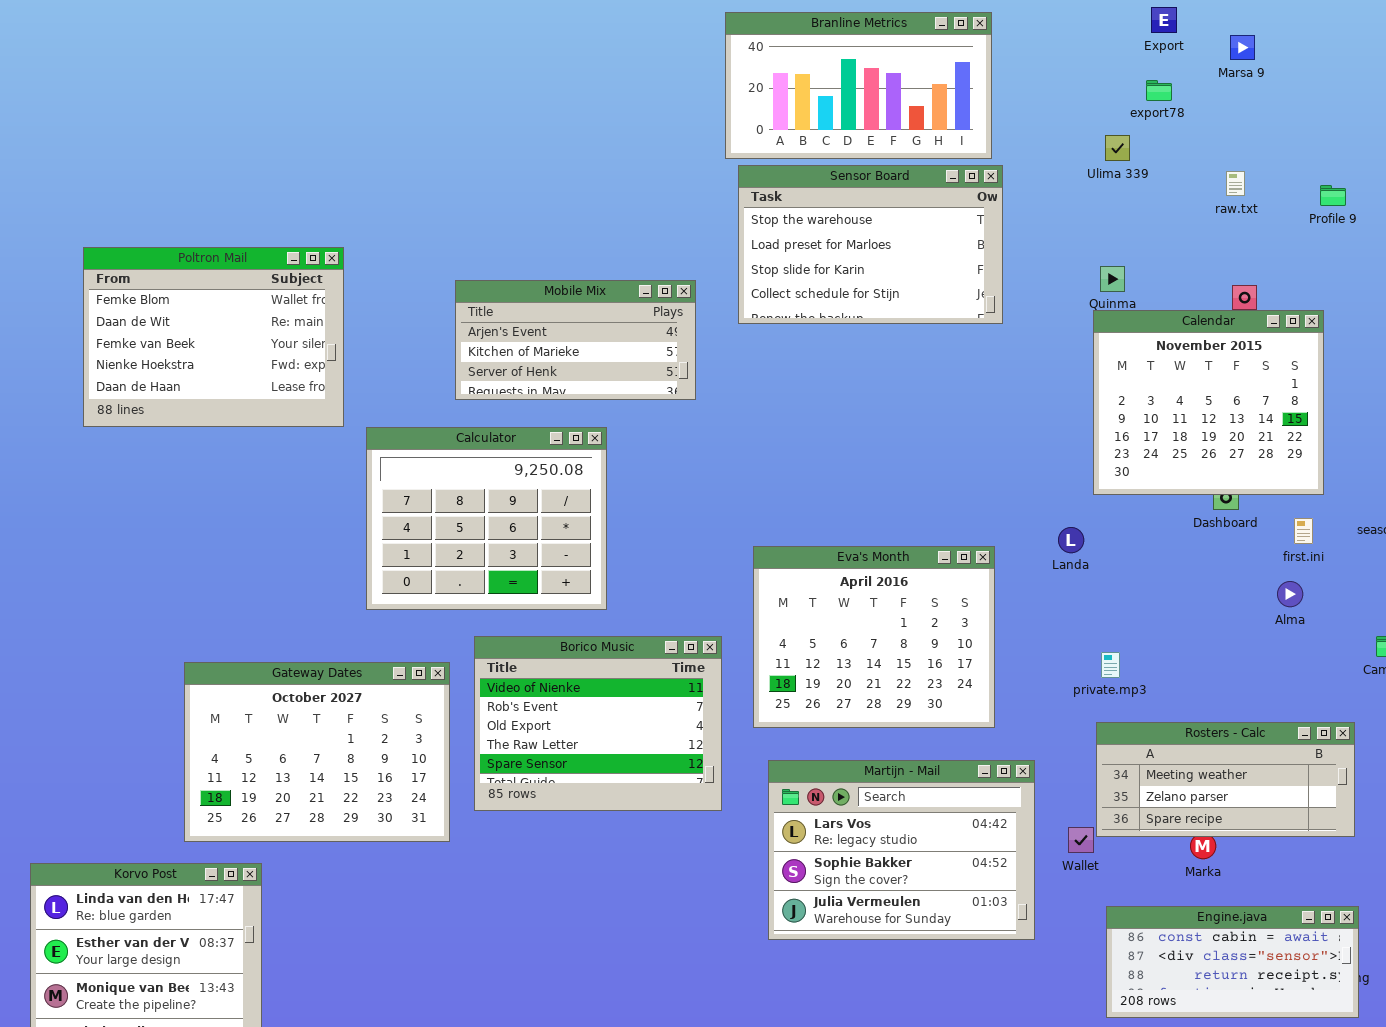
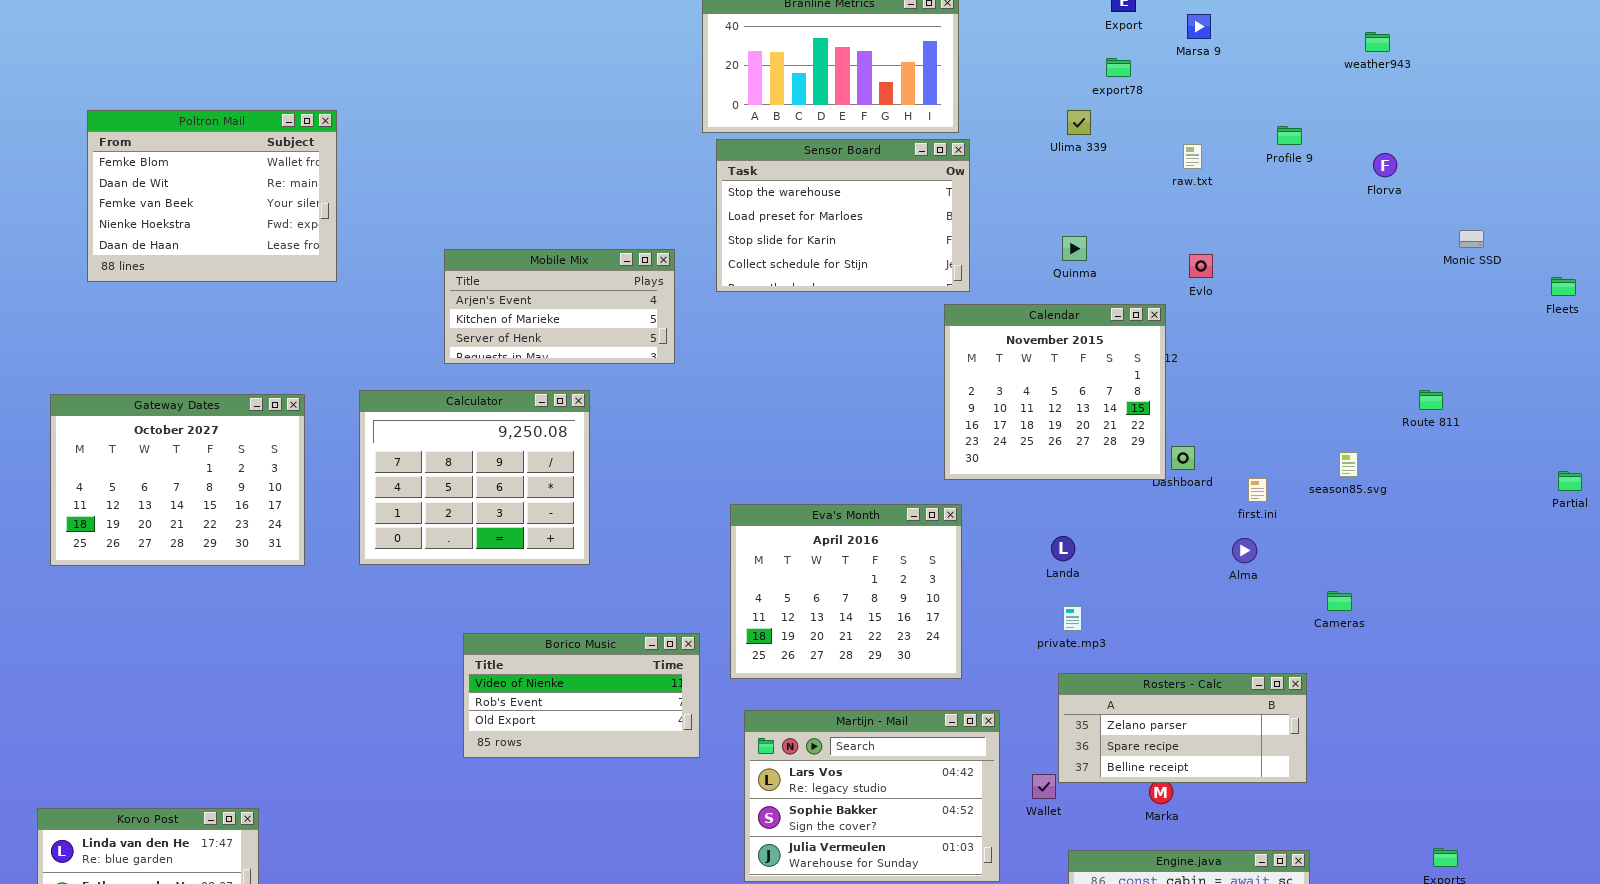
Profile 9: [1320,185,1346,206] -> [1277,126,1302,145], moved
Poltron Mail: [83,247,344,427] -> [87,110,337,282], moved
Calendar: [1093,310,1324,495] -> [944,304,1166,480], moved
Landa: [1058,527,1084,553] -> [1051,536,1075,561], moved
Borico Music: [474,636,722,811] -> [463,633,700,758], resized
Gateway Dates: [184,662,450,842] -> [50,394,305,566], moved
Rosters - Calc: [1096,722,1355,837] -> [1058,673,1307,783], scrolled down 1 row

